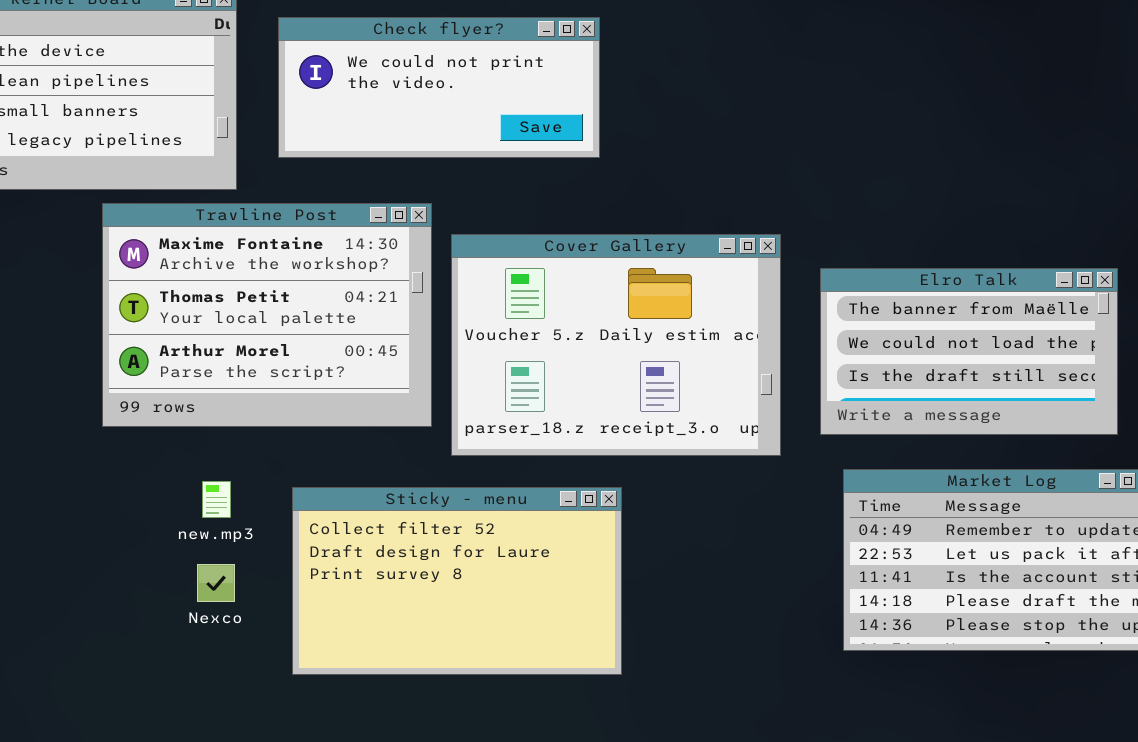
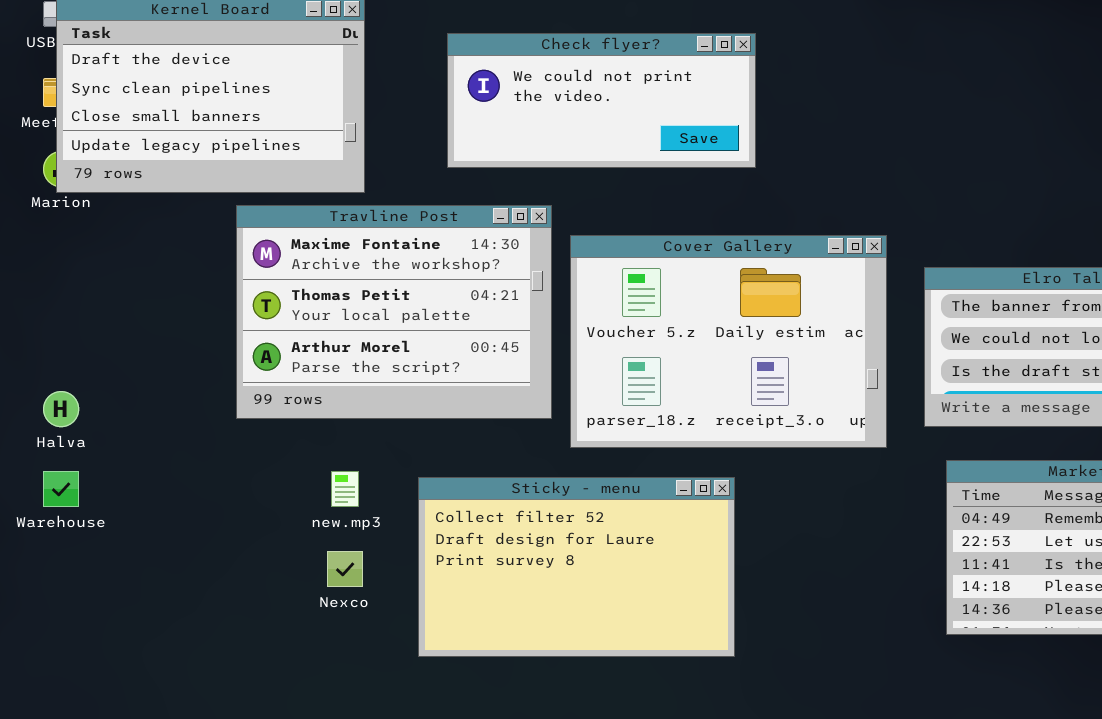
Check flyer?: [278,17,600,158] -> [447,33,756,168], moved

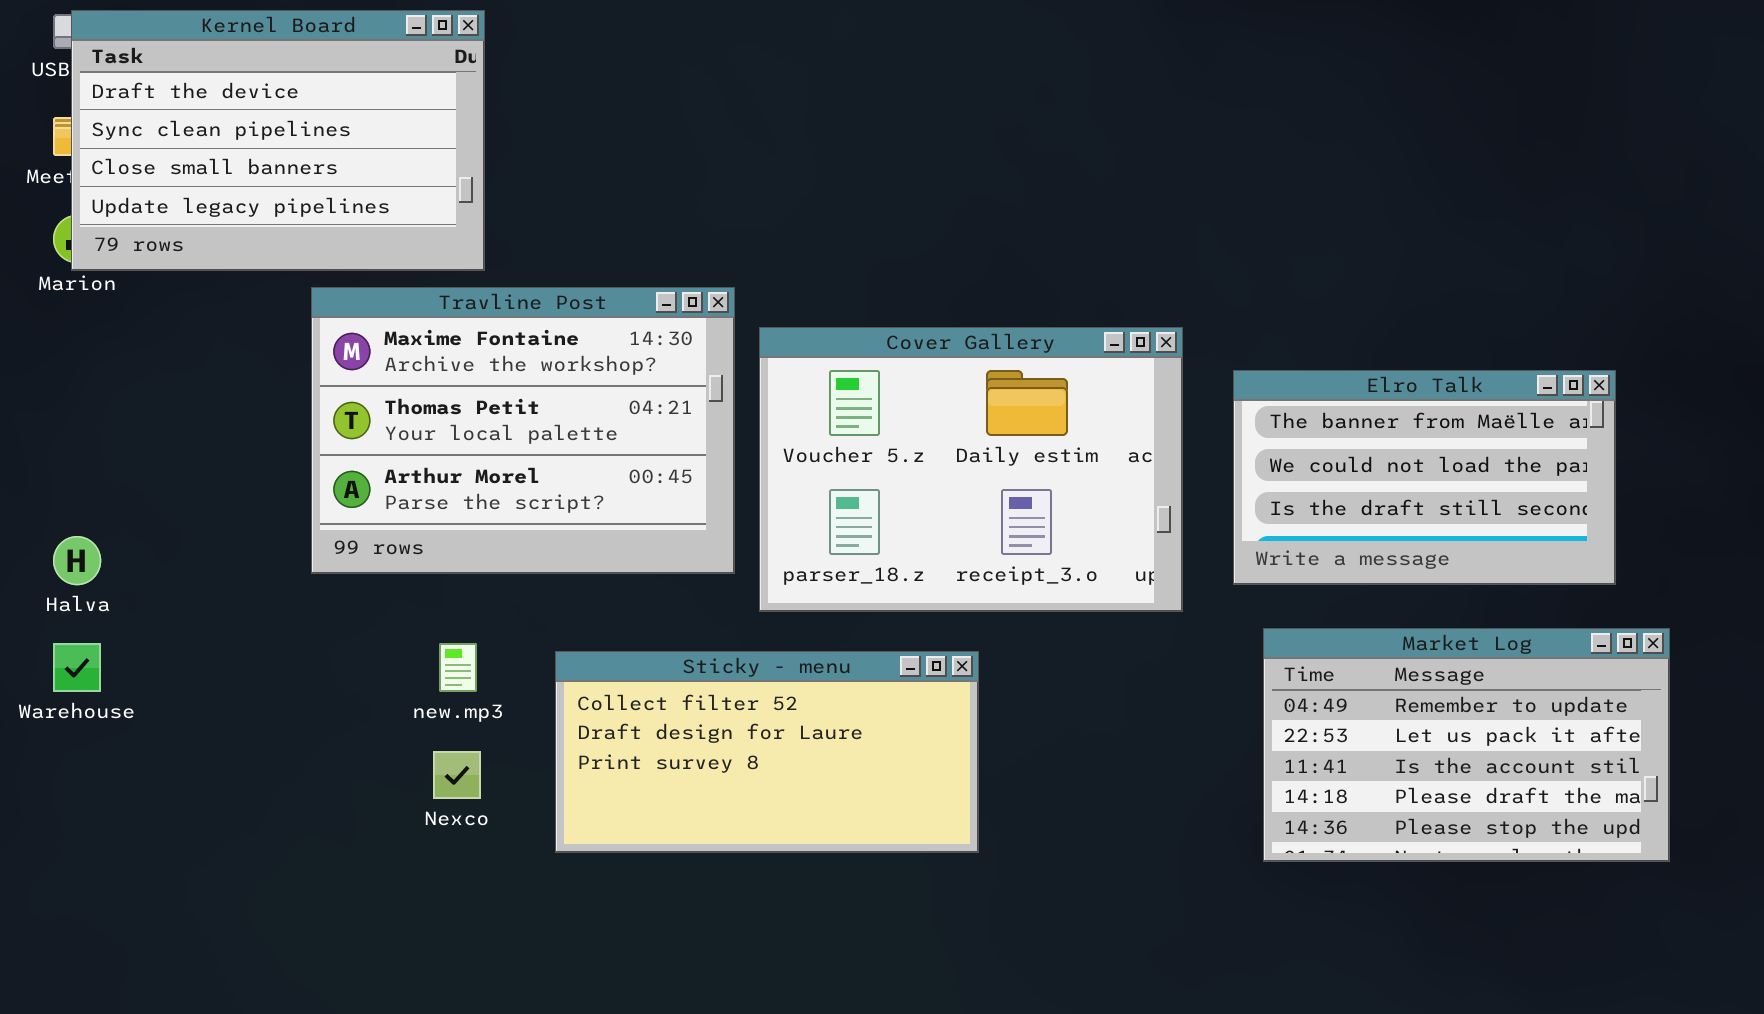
Check flyer?: [447,33,756,168] -> none, closed
Sticky - menu: [418,477,735,657] -> [555,651,979,853], resized

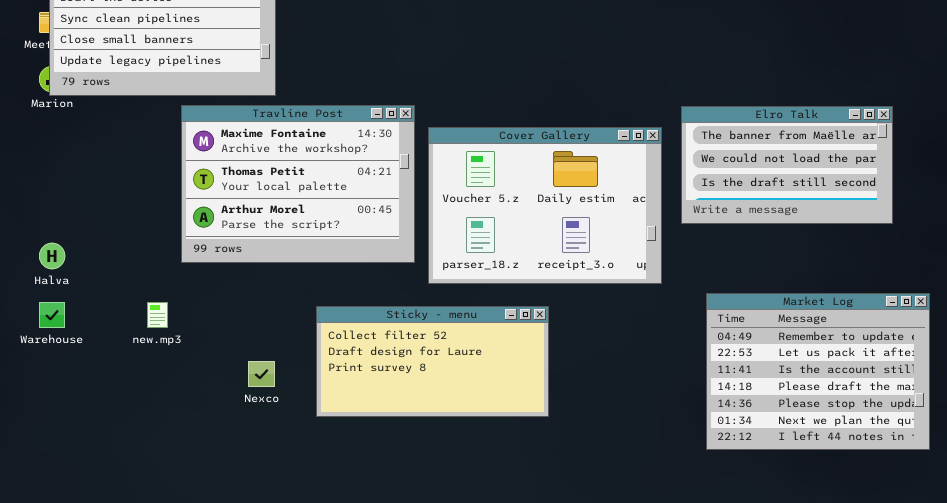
Elro Talk: [1233,370,1616,585] -> [681,106,893,224], moved
Market Log: [1263,628,1670,862] -> [706,293,930,450], resized
new.mp3: [439,643,477,692] -> [147,302,168,328], moved

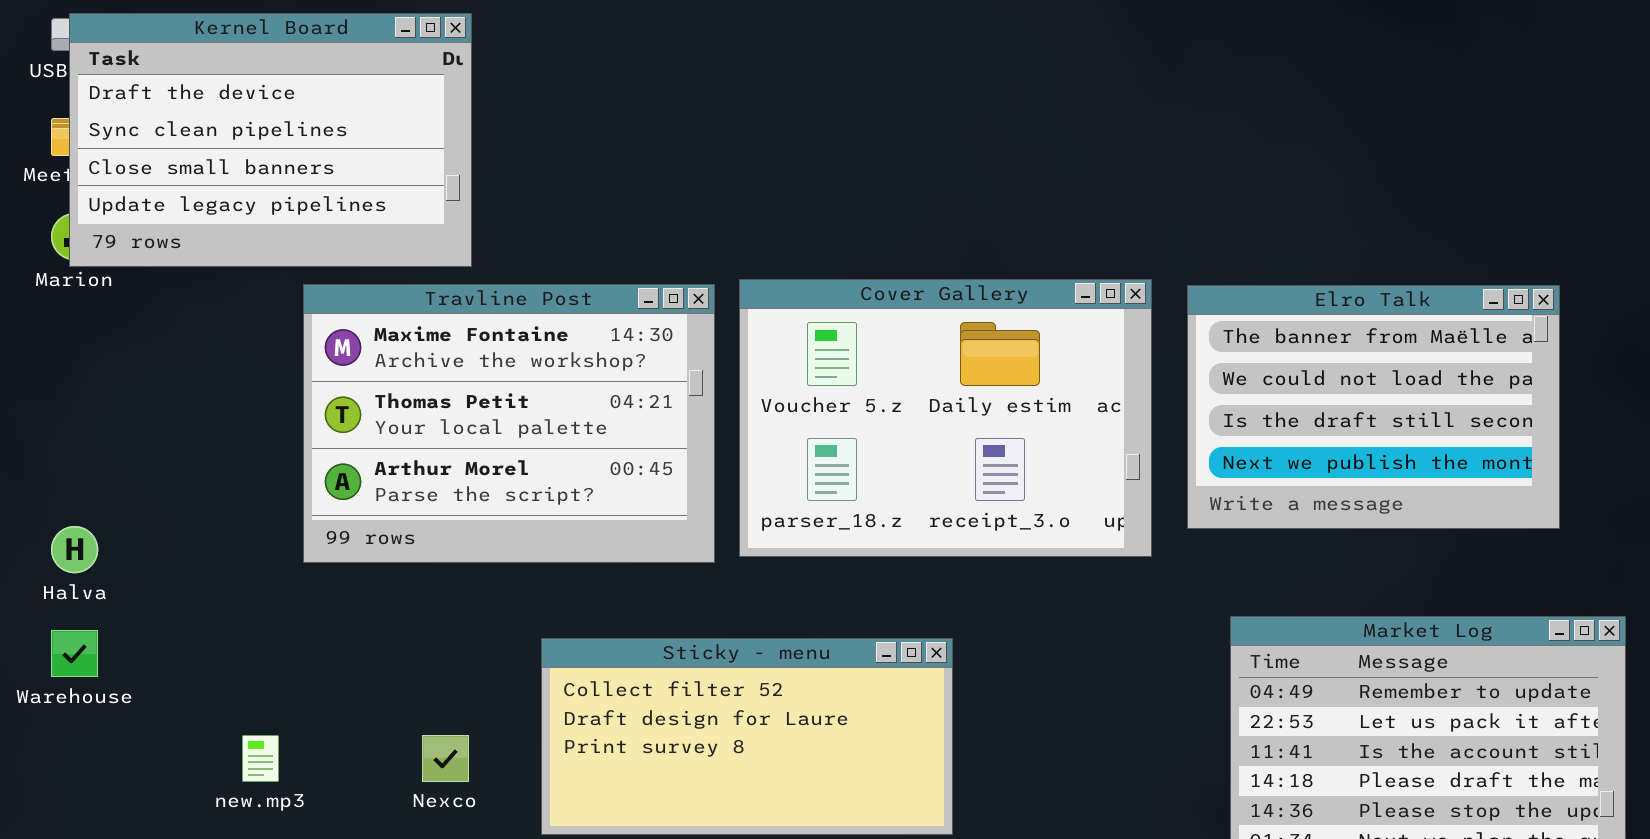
Elro Talk: [681,106,893,224] -> [1187,285,1560,529], resized
Cover Gallery: [428,127,662,284] -> [739,279,1152,557], moved
new.mp3: [147,302,168,328] -> [242,735,279,782], moved

